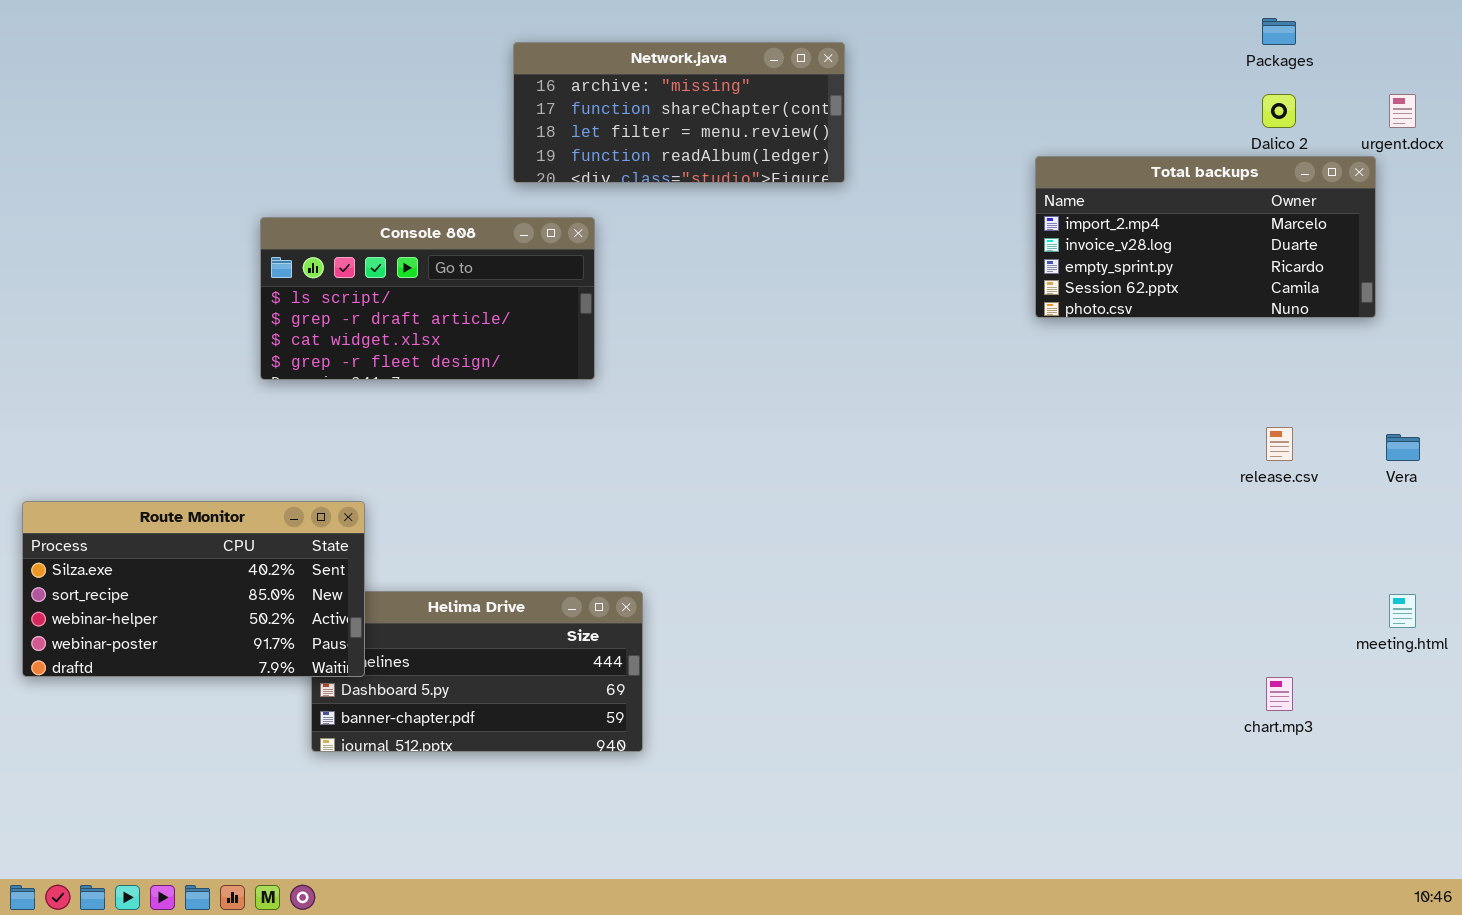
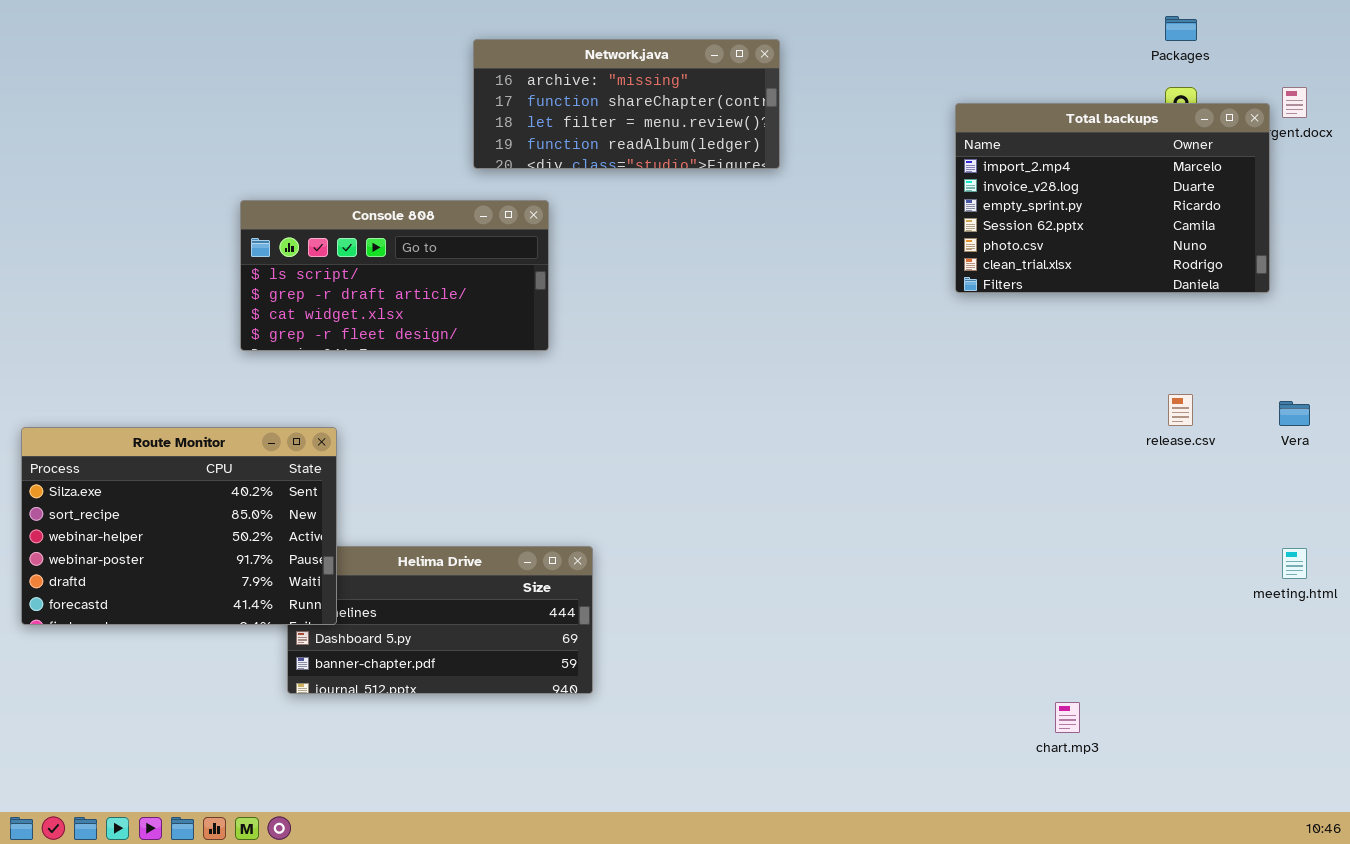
Total backups: [1035,156,1376,318] -> [955,103,1270,293], resized
Route Monitor: [22,501,365,677] -> [21,427,337,625], resized
chart.mp3: [1266,677,1293,711] -> [1055,702,1080,733], moved

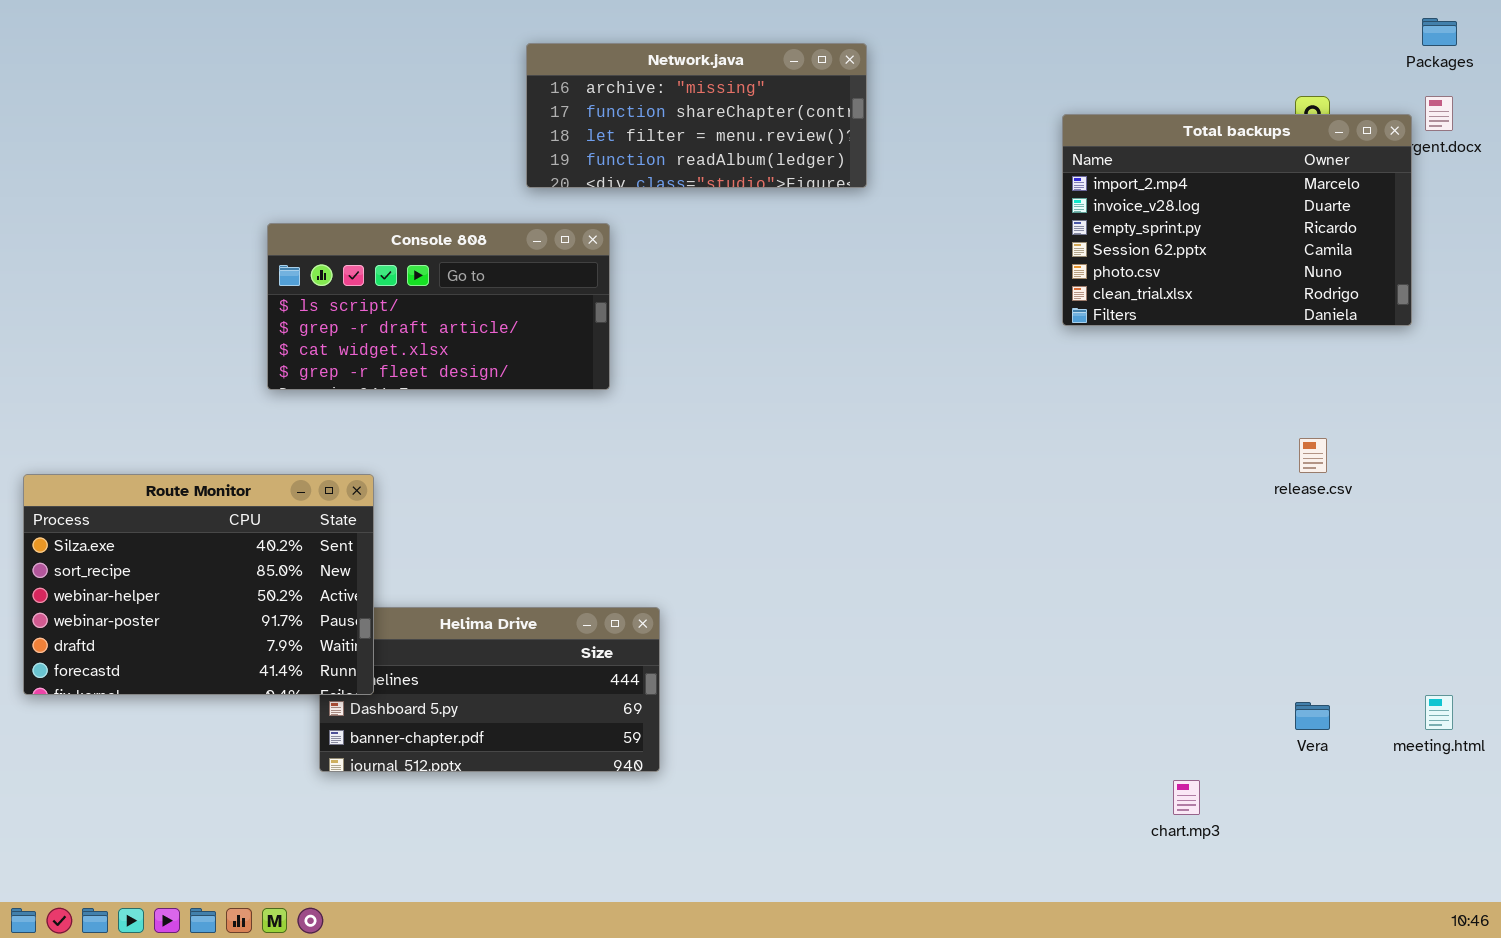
Packages: [1165,16,1197,41] -> [1422,18,1457,46], moved
Vera: [1279,401,1310,426] -> [1295,702,1330,730], moved
meeting.html: [1282,548,1307,579] -> [1425,695,1453,730], moved

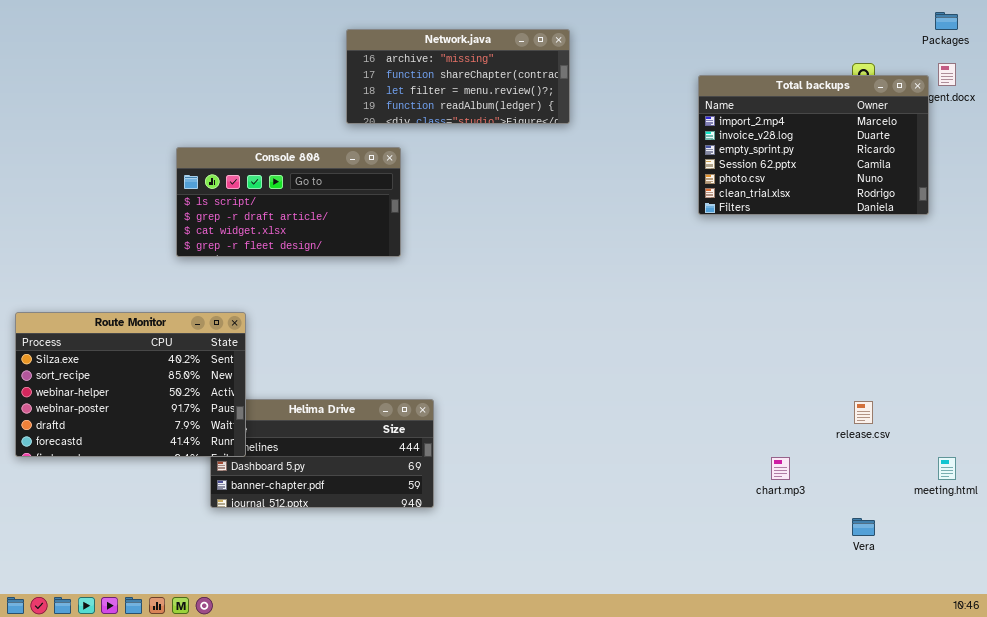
release.csv: [1299,438,1327,473] -> [854,401,873,424], moved
Vera: [1295,702,1330,730] -> [852,518,875,536], moved
chart.mp3: [1173,780,1200,815] -> [771,457,790,480], moved

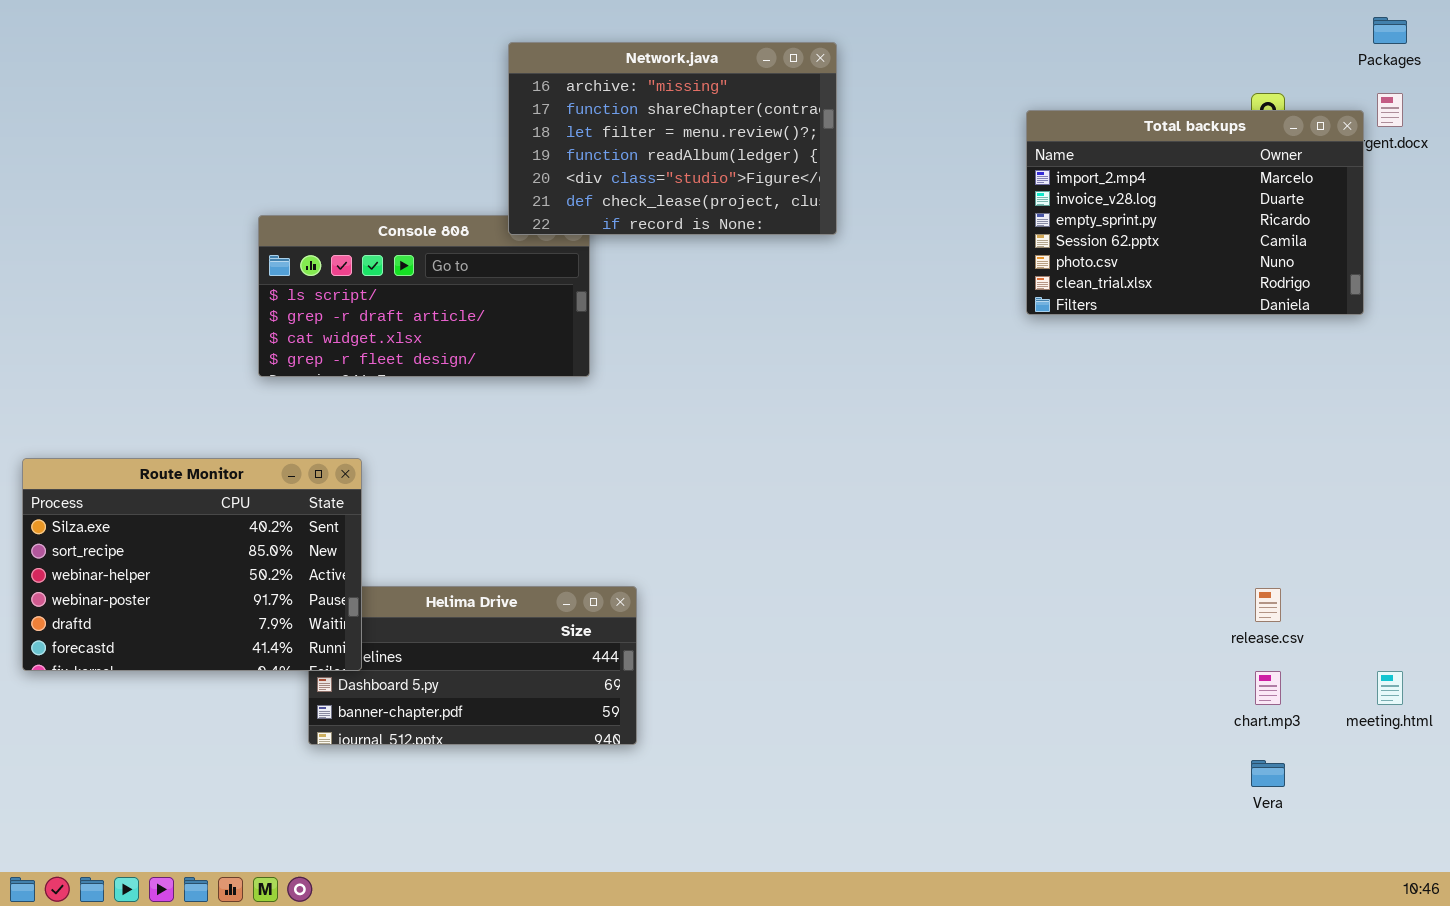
Network.java: [346,29,570,124] -> [508,42,837,235], resized
chart.mp3: [771,457,790,480] -> [1255,671,1281,705], moved

